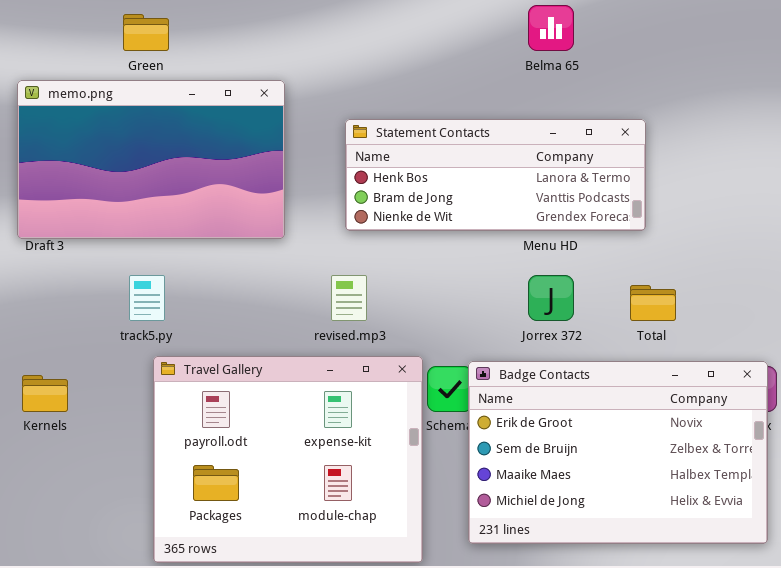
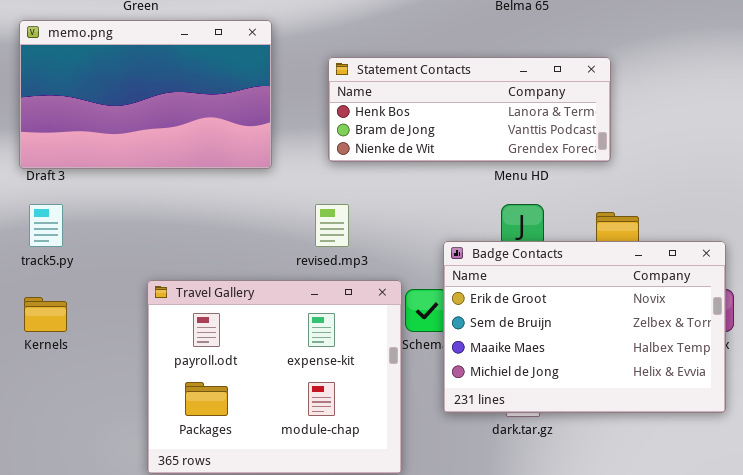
track5.py: [129,275,165,321] -> [29,204,63,247], moved
Badge Contacts: [468,361,768,544] -> [443,241,726,413], moved

